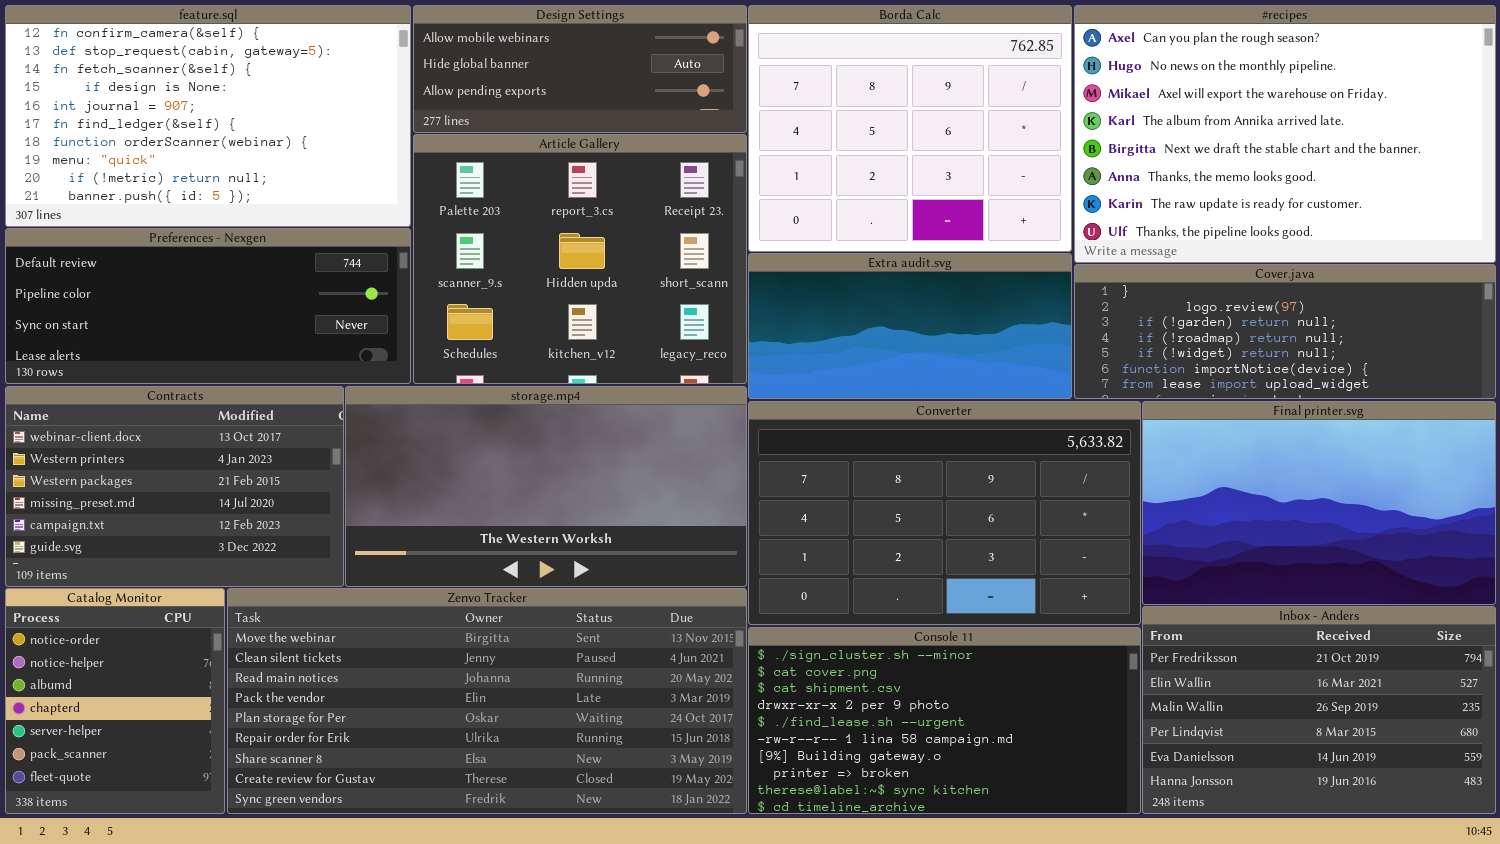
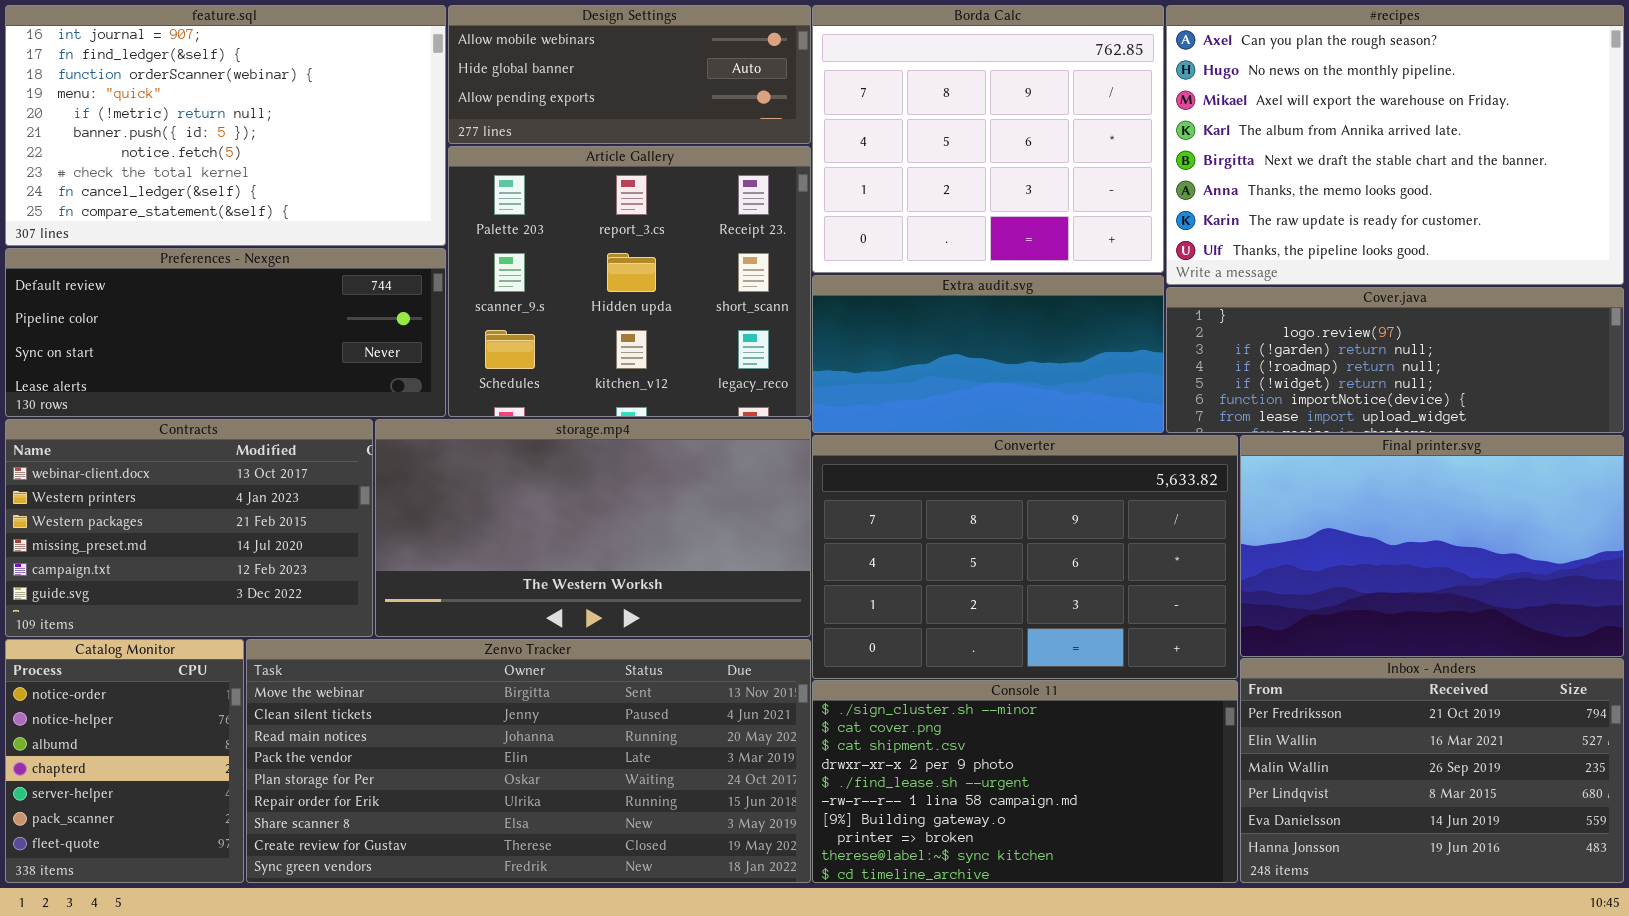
feature.sql: [5,5,411,227] -> [5,5,446,246], scrolled down 4 rows

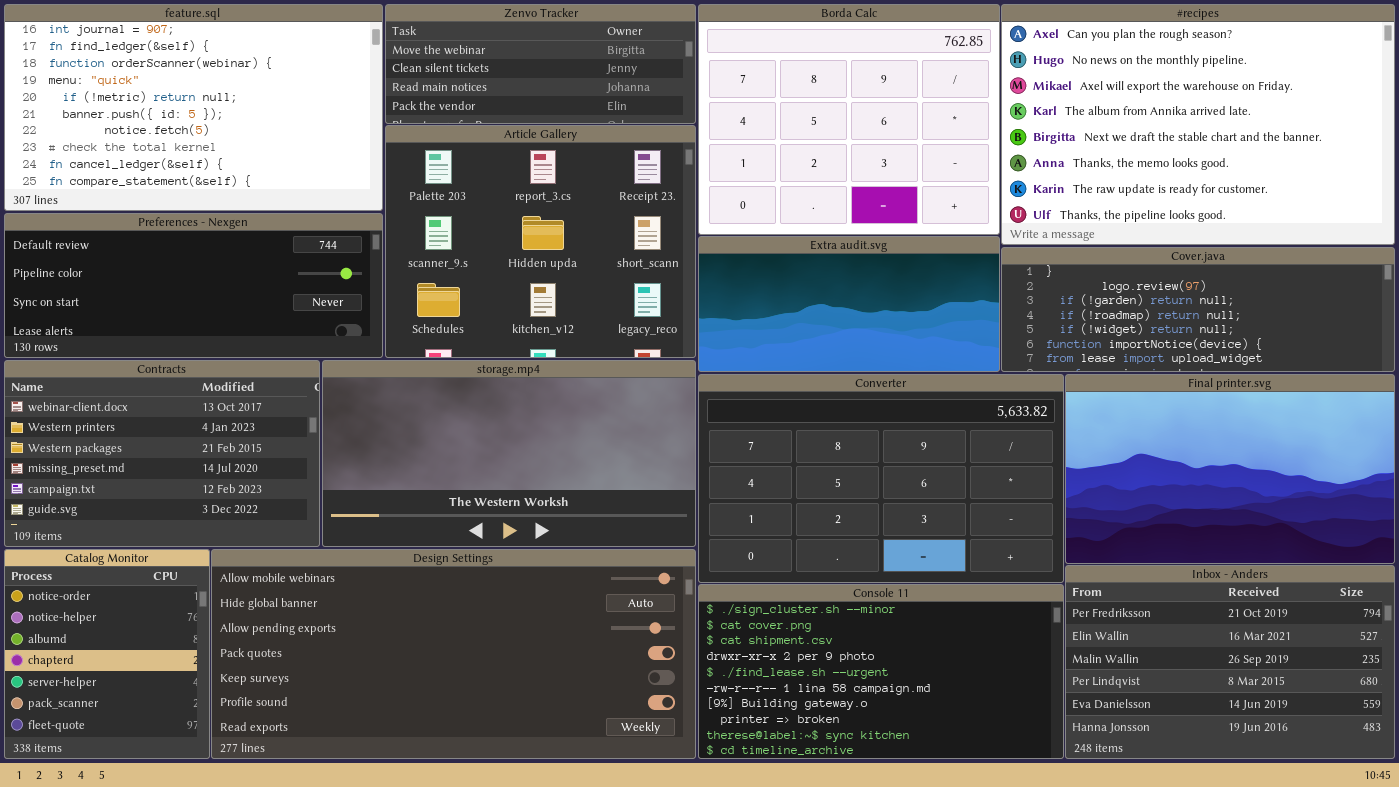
Design Settings: [448,5,811,144] -> [211,549,696,759], moved, resized
Zenvo Tracker: [246,639,811,883] -> [385,4,696,124], moved, resized

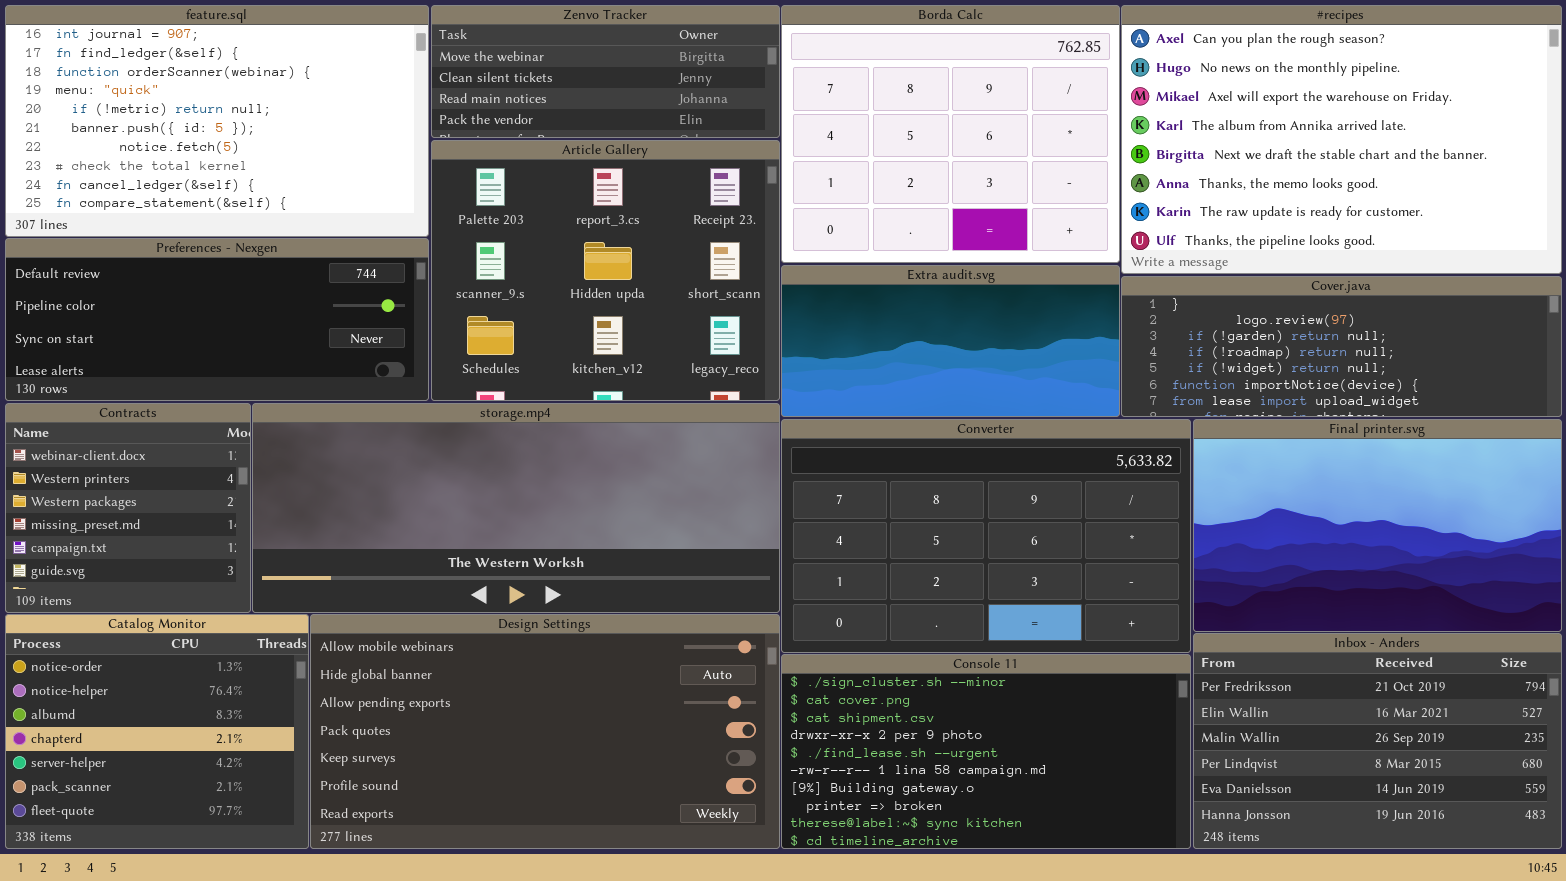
Contracts: [4,360,320,547] -> [5,403,251,613], resized
storage.mp4: [322,360,696,547] -> [252,403,780,613], resized
Catalog Monitor: [4,549,210,759] -> [5,614,309,849], resized
Design Settings: [211,549,696,759] -> [310,614,780,849], resized

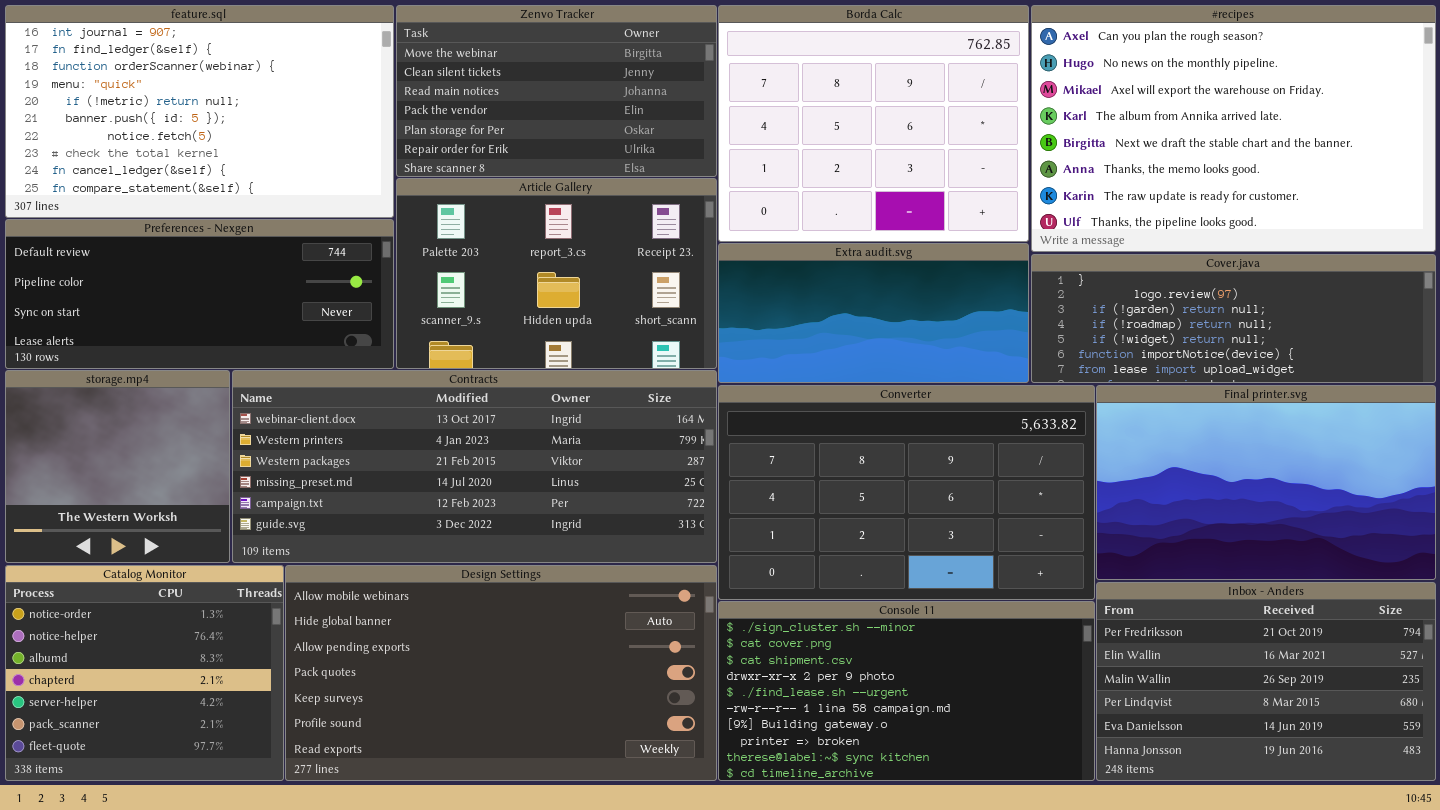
Zenvo Tracker: [431,5,780,138] -> [396,5,717,177], resized
Article Gallery: [431,140,780,401] -> [396,178,717,369], resized
Contracts: [5,403,251,613] -> [232,370,717,563], moved, resized
storage.mp4: [252,403,780,613] -> [5,370,230,563], moved, resized

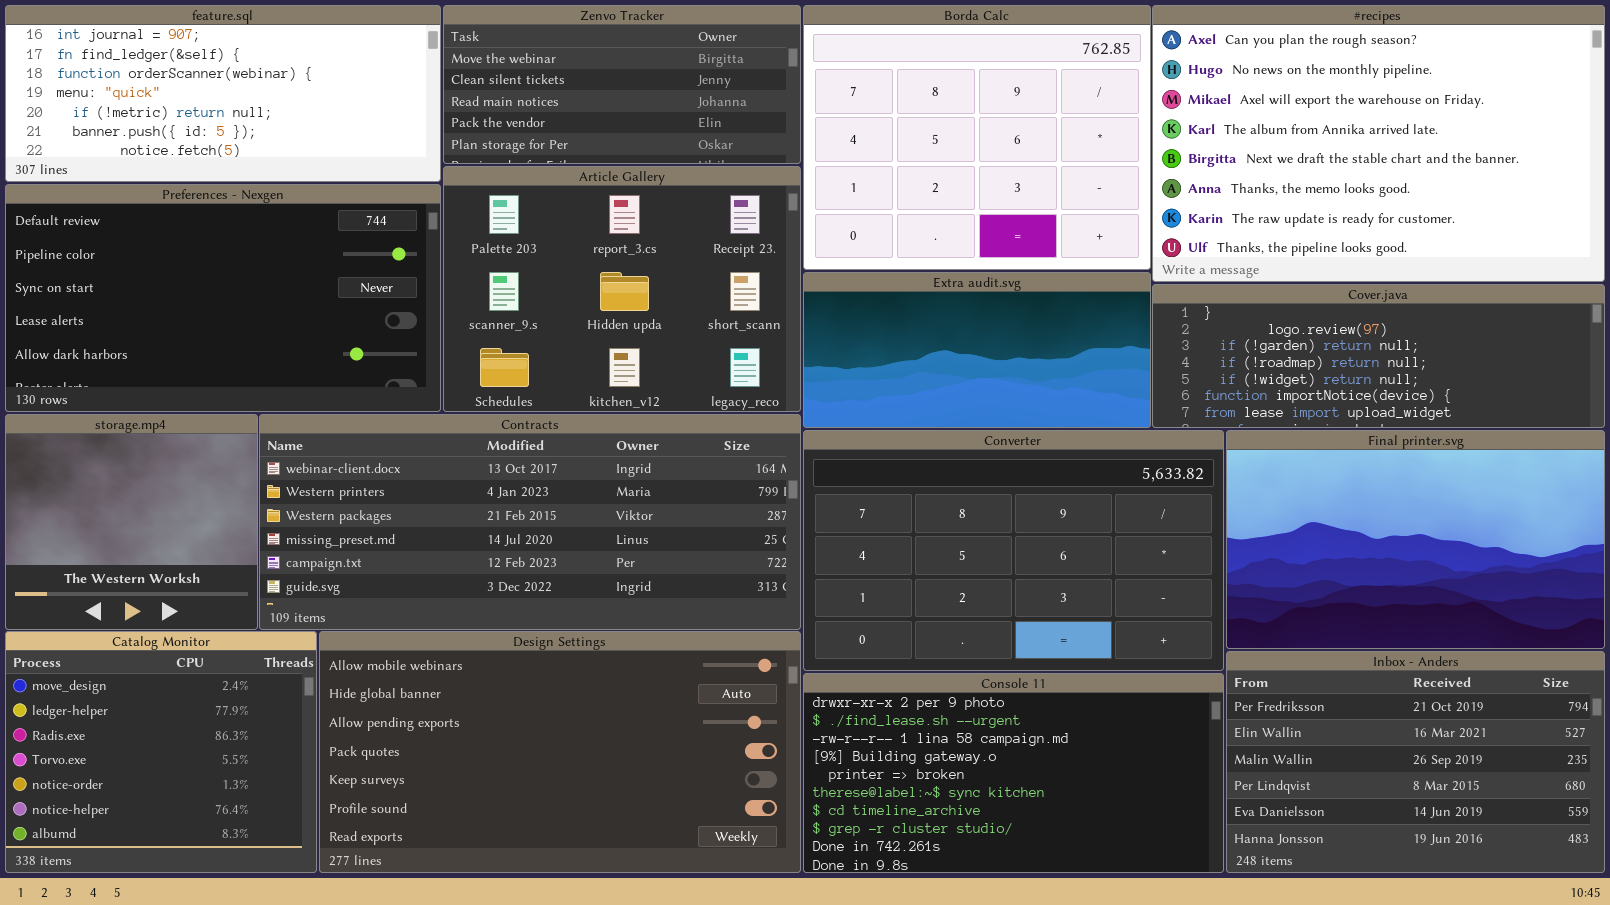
feature.sql: [5,5,394,218] -> [5,5,441,182], resized
Zenvo Tracker: [396,5,717,177] -> [443,5,801,164], resized
Article Gallery: [396,178,717,369] -> [443,166,801,412], resized
Preferences - Nexgen: [5,219,394,369] -> [5,184,441,412], resized
Catalog Monitor: [5,565,284,781] -> [5,631,317,873], scrolled up 4 rows
Console 11: [718,601,1095,781] -> [803,673,1224,873], scrolled down 3 rows

